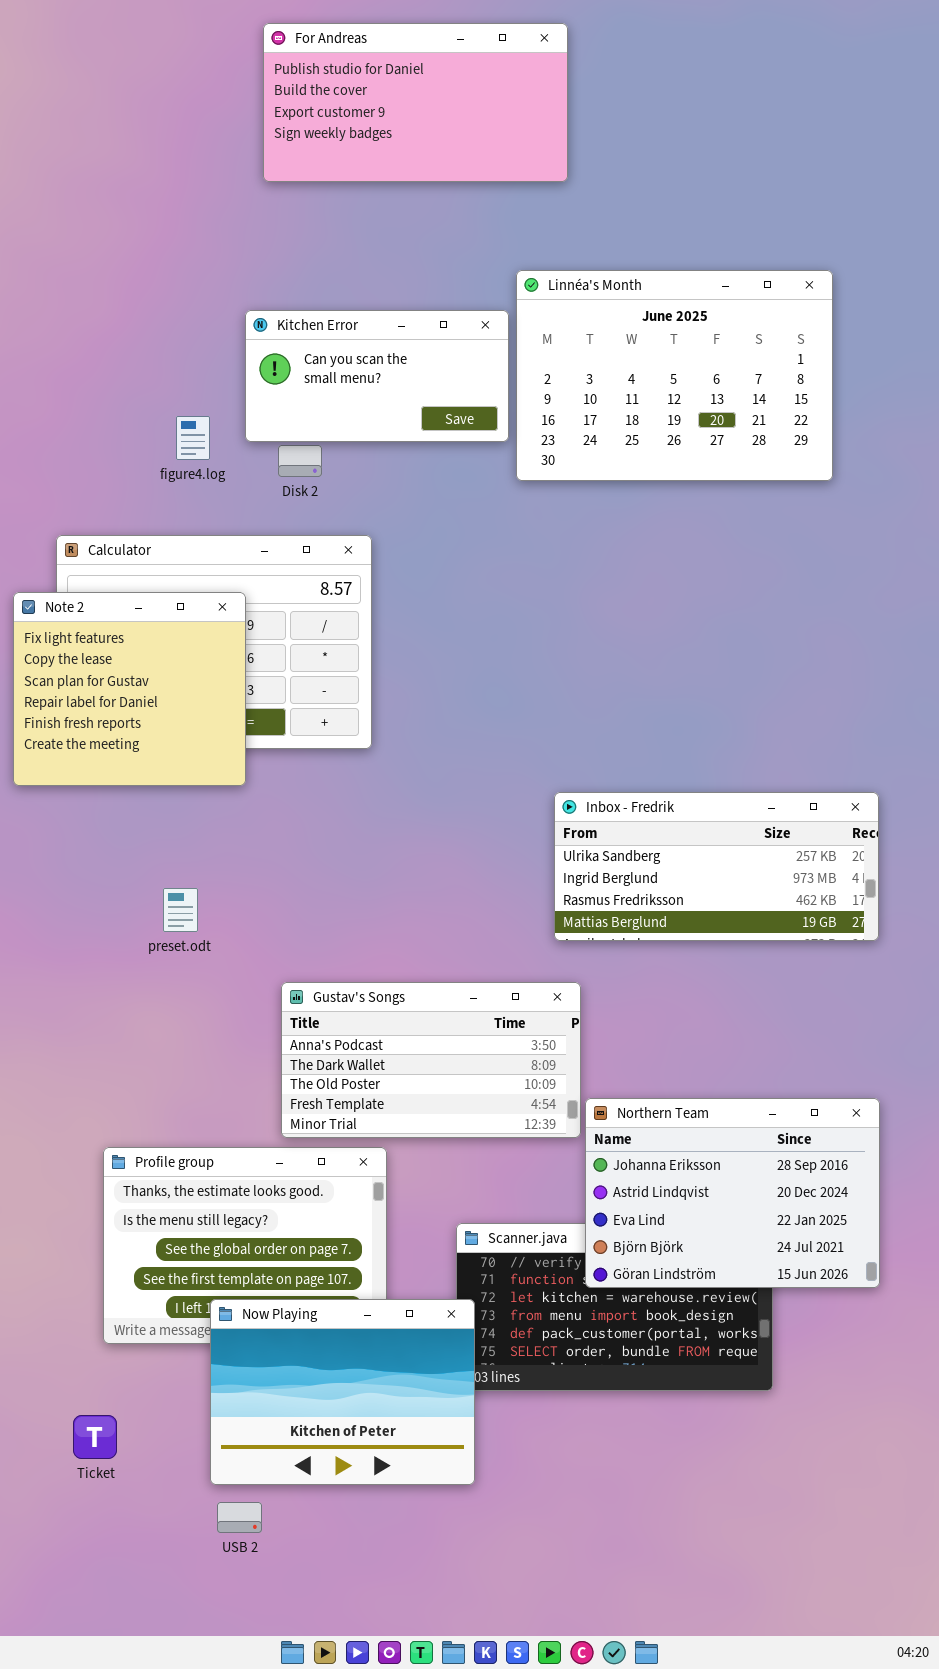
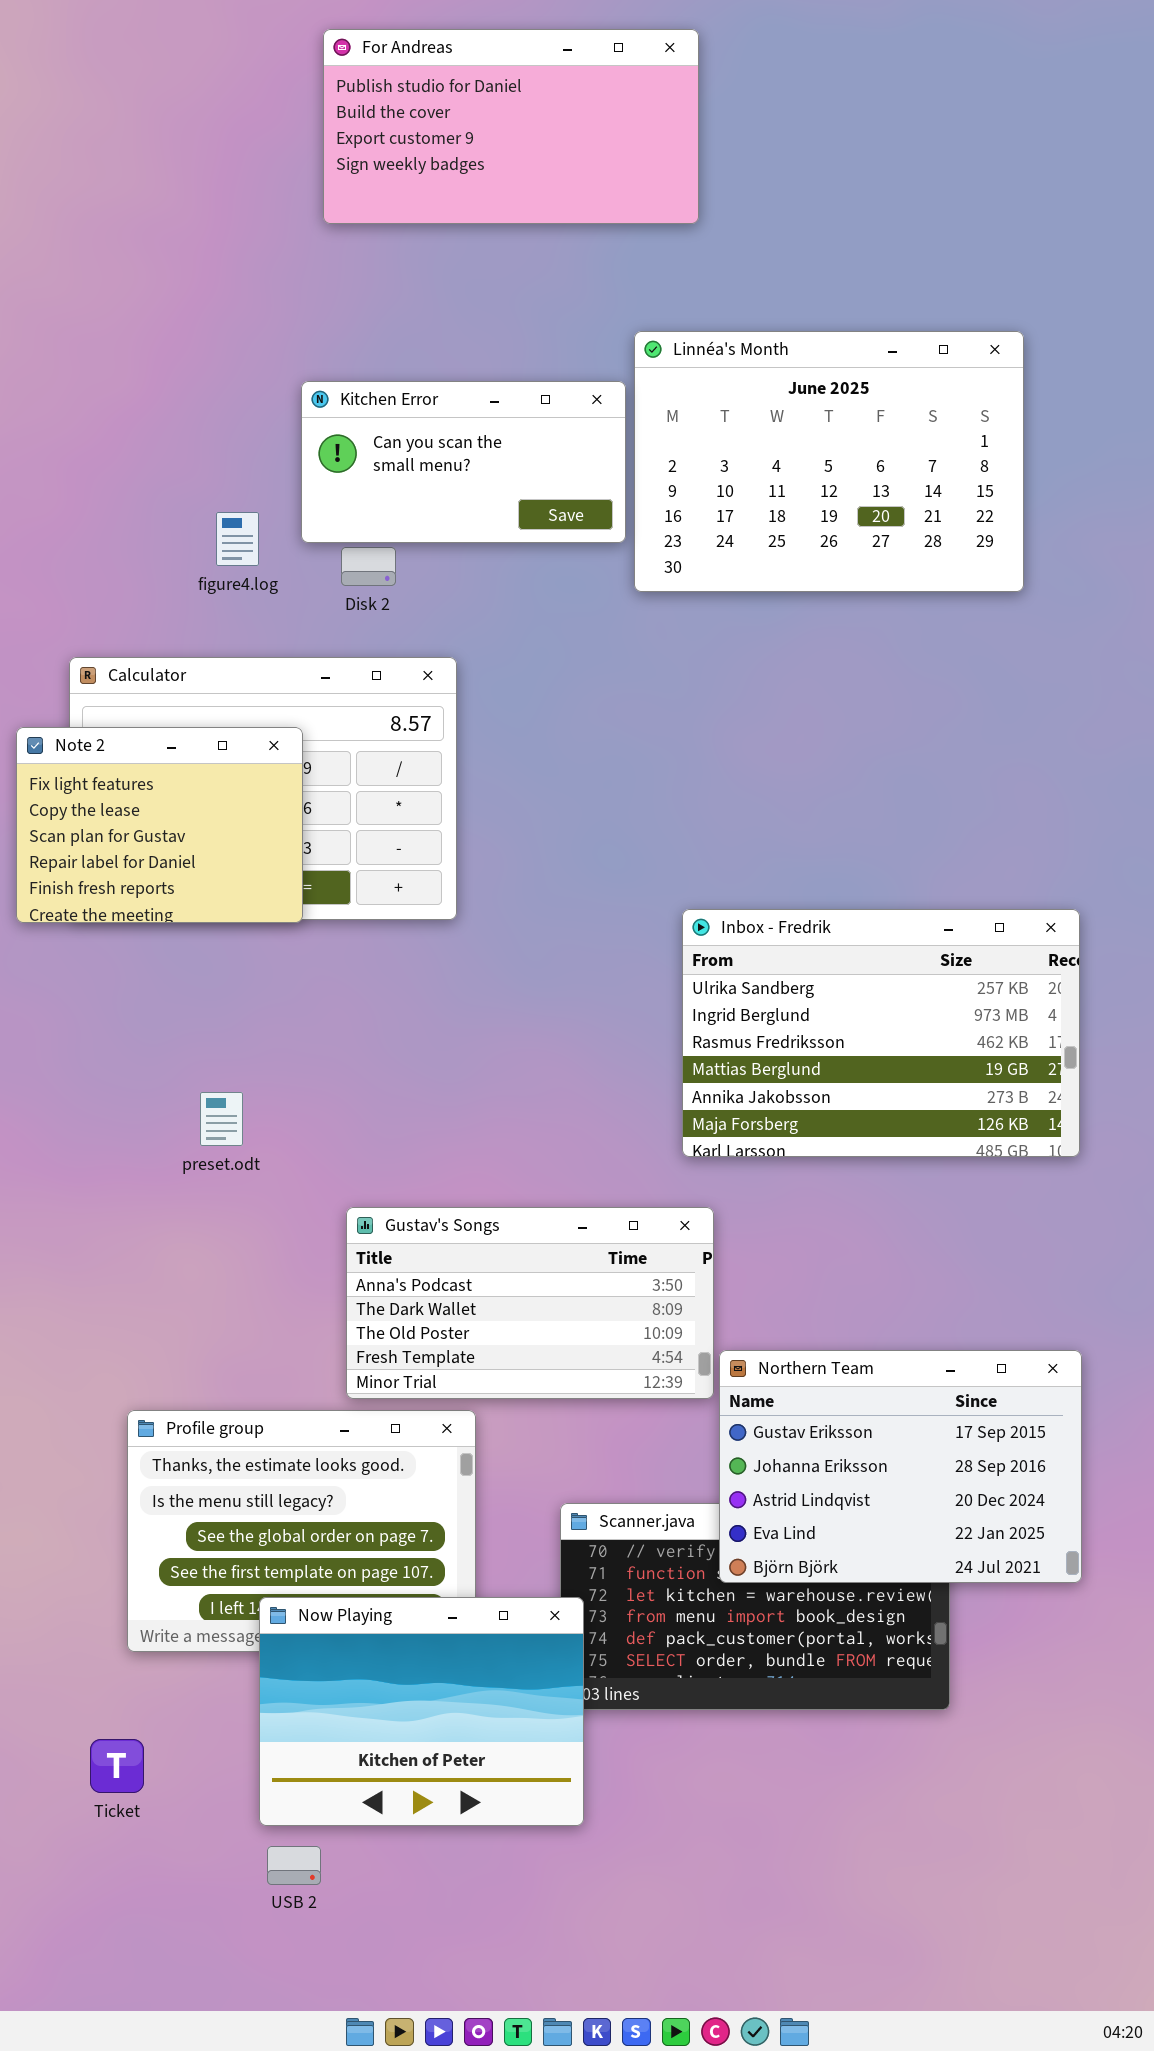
Note 2: [13,592,246,786] -> [16,727,303,923], resized
Inbox - Fredrik: [554,792,879,941] -> [682,909,1080,1157], resized
Northern Team: [585,1098,880,1288] -> [719,1350,1082,1583], scrolled up 1 row

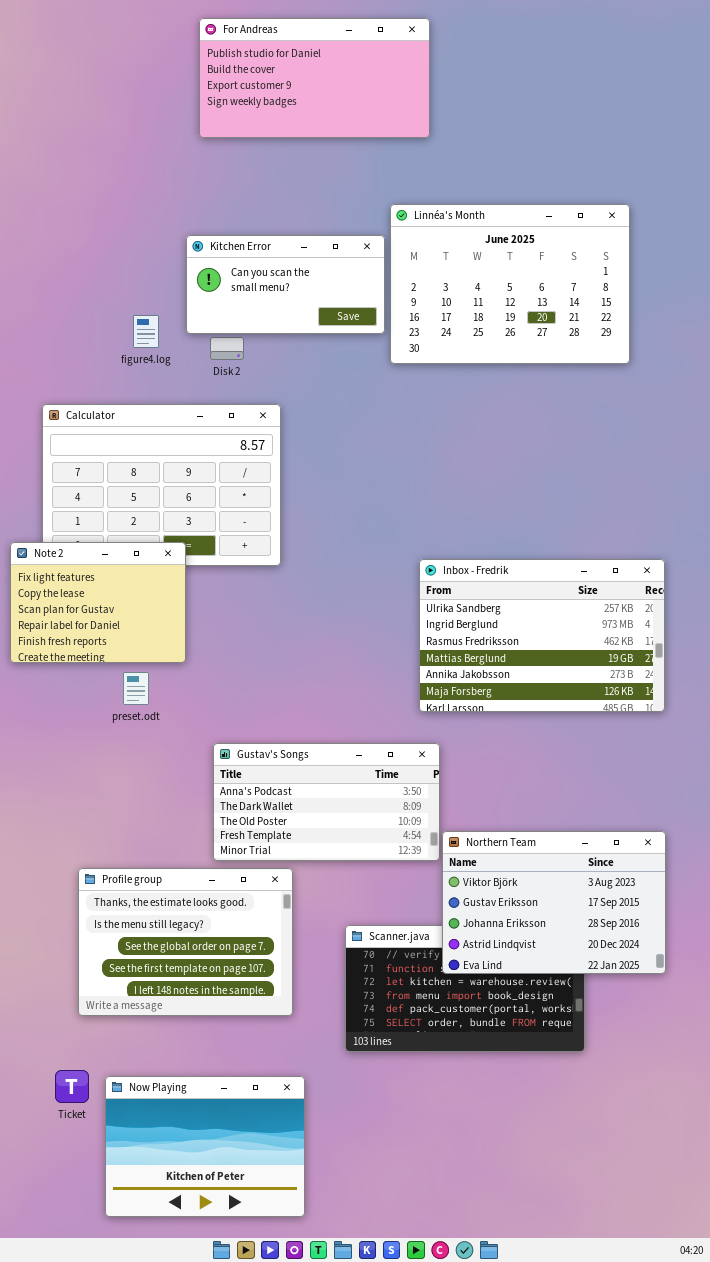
Note 2: [16,727,303,923] -> [10,542,186,663], moved
Northern Team: [719,1350,1082,1583] -> [442,831,666,974], scrolled up 1 row
Now Playing: [259,1597,584,1826] -> [105,1076,305,1217], moved

